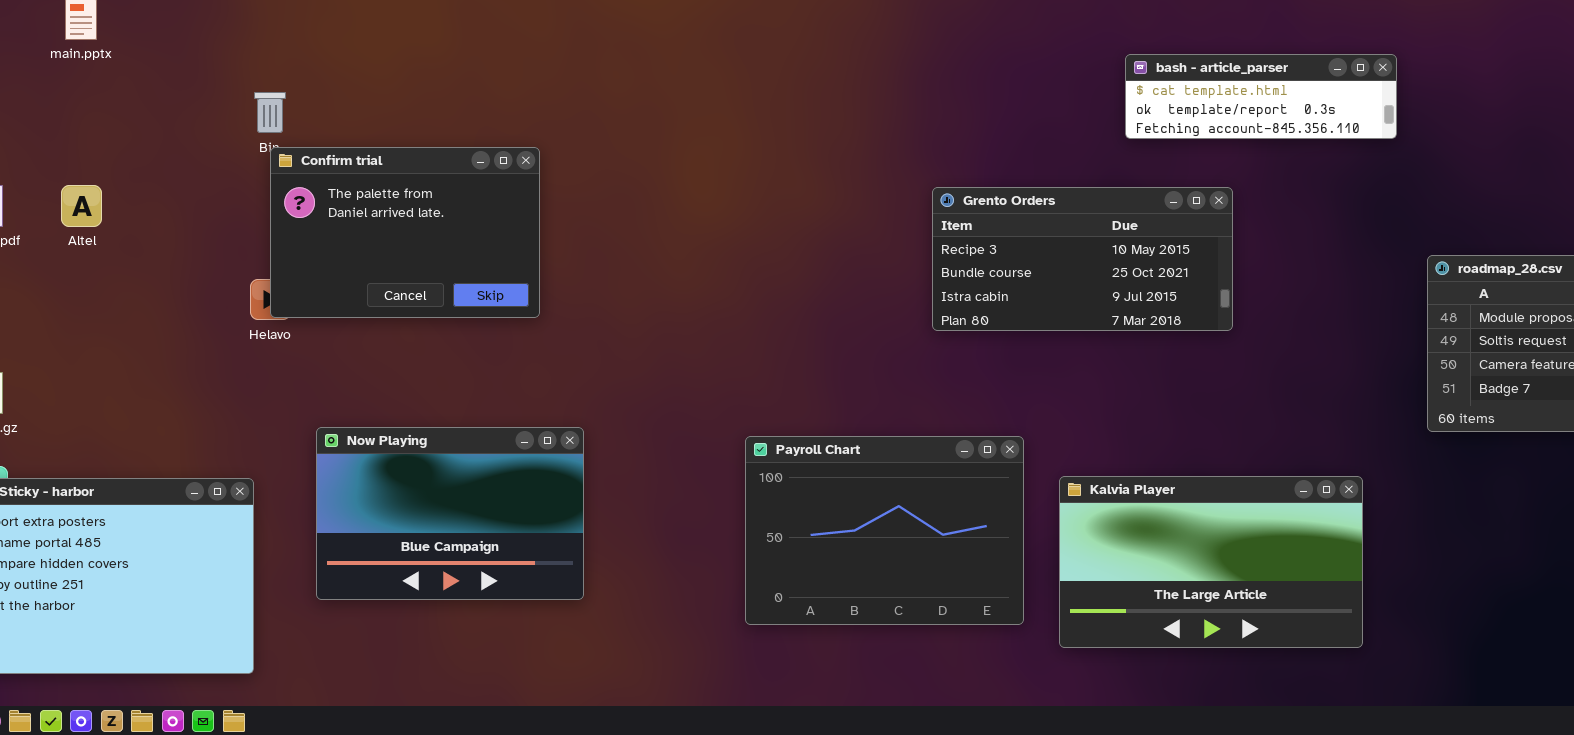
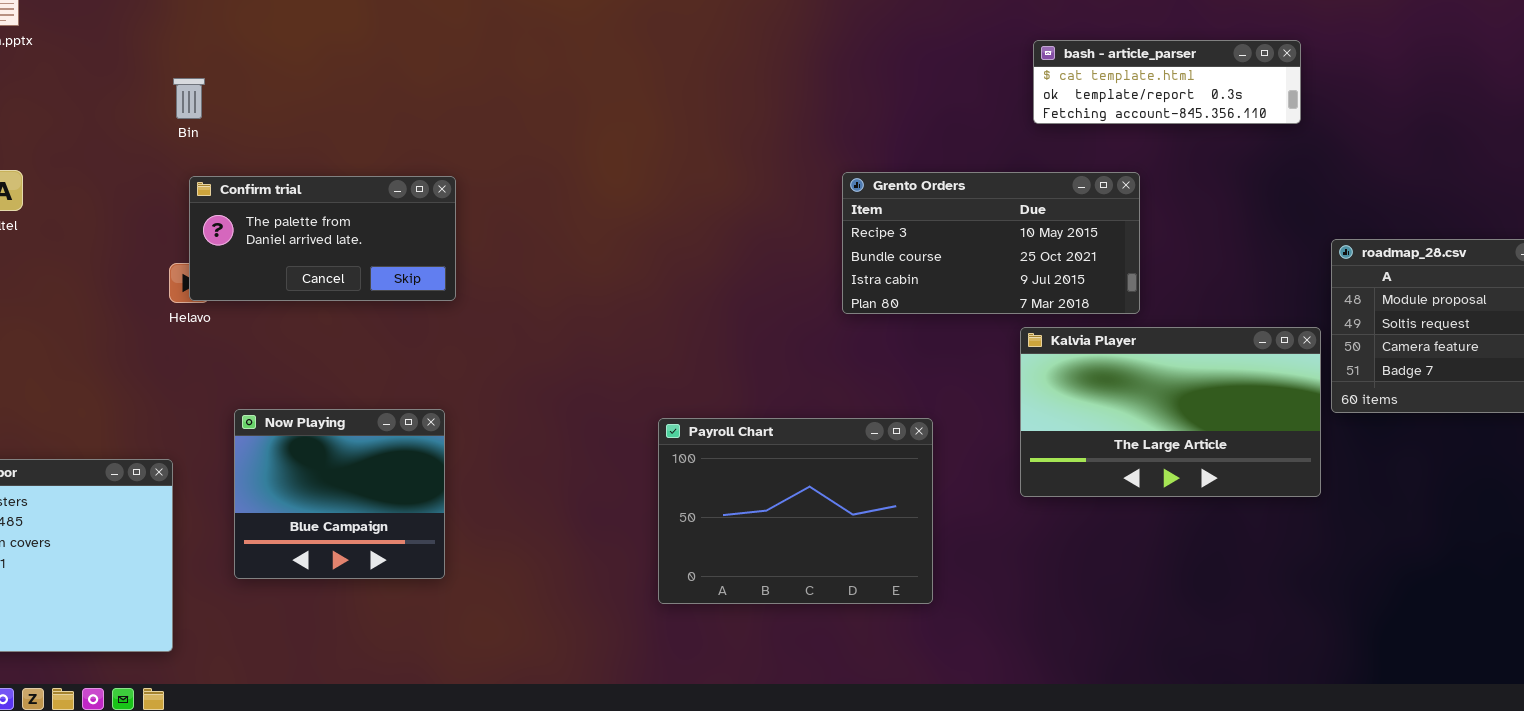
Confirm trial: [270,147,540,318] -> [189,176,456,301], resized
Now Playing: [316,427,584,600] -> [234,409,445,579], resized
Kalvia Player: [1059,476,1363,648] -> [1020,327,1321,497], moved

